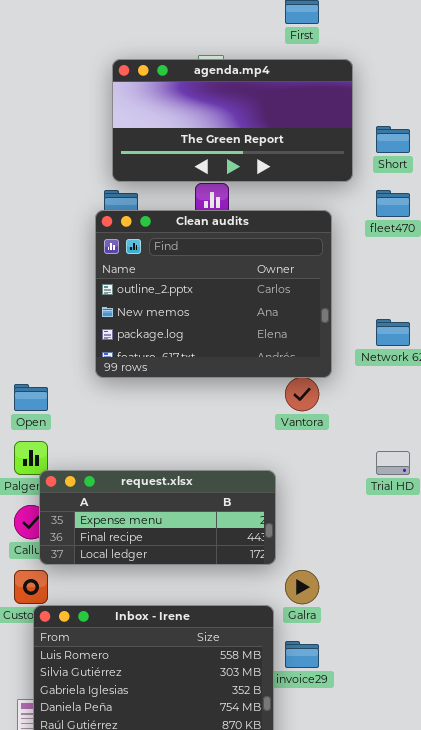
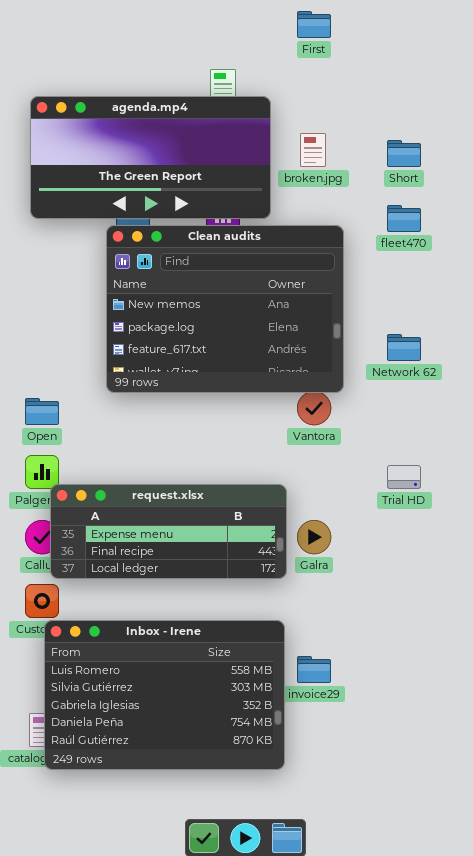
agenda.mp4: [112,59,353,182] -> [30,96,271,219], moved
Clean audits: [95,210,332,378] -> [106,225,344,393], scrolled down 1 row
Galra: [285,570,319,604] -> [297,520,331,554], moved

